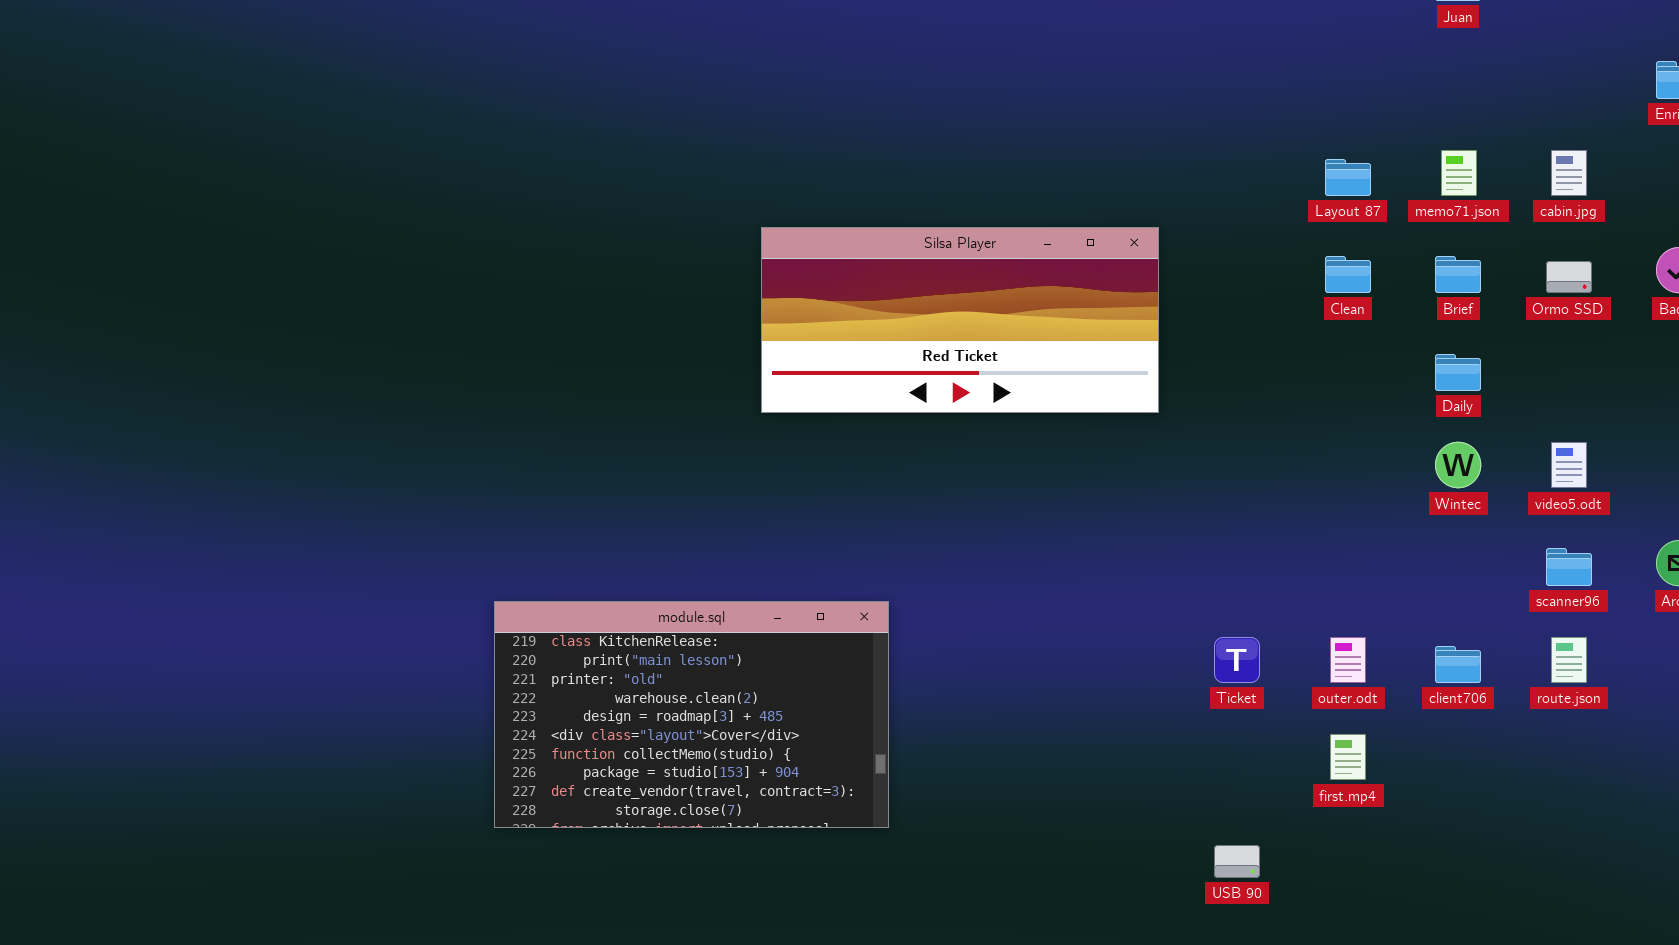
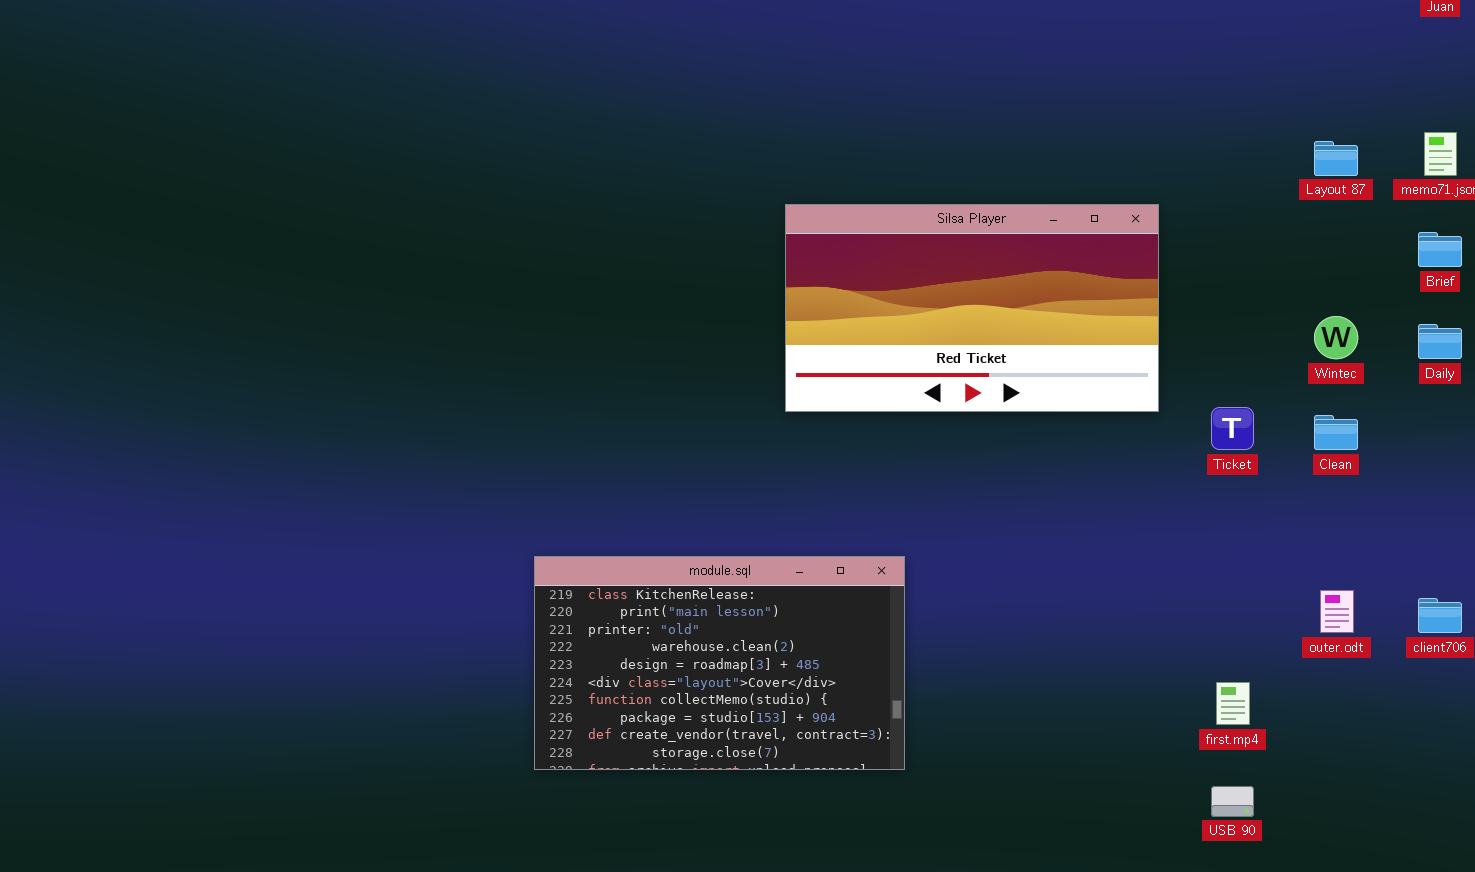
Silsa Player: [761,227,1159,413] -> [785,204,1159,412], resized
Clean: [1325,256,1371,293] -> [1314,415,1358,450], moved
Wintec: [1435,442,1481,488] -> [1314,316,1358,359], moved
Ticket: [1214,637,1260,683] -> [1211,407,1254,450], moved
first.mp4: [1330,734,1366,780] -> [1216,682,1250,725], moved

